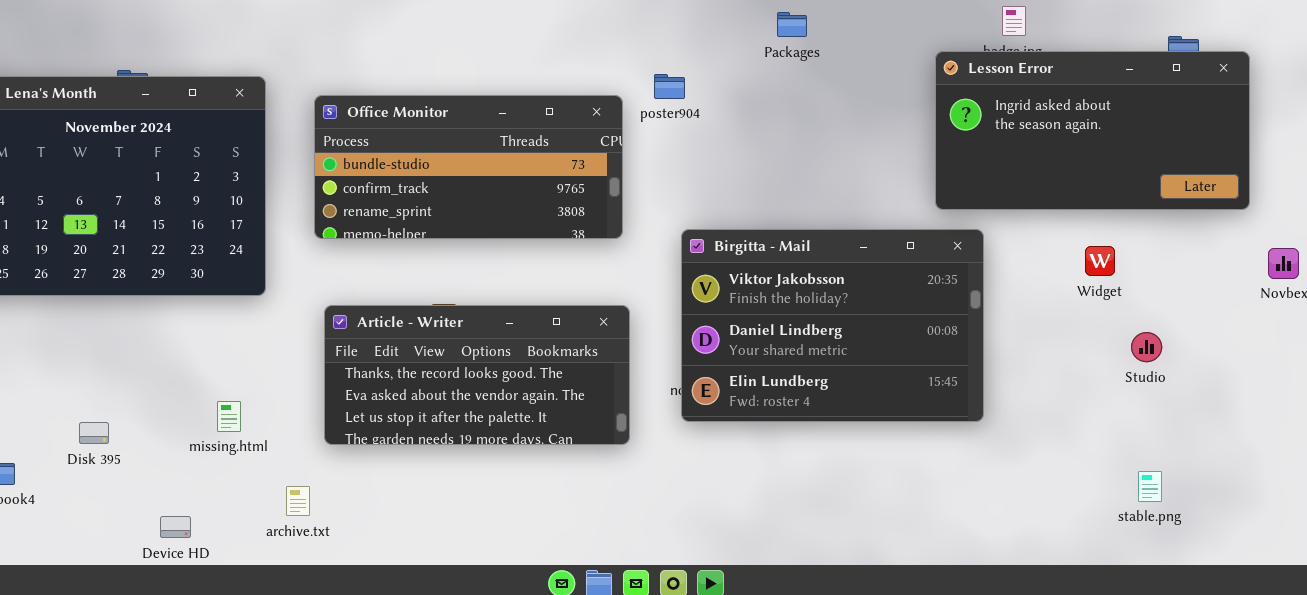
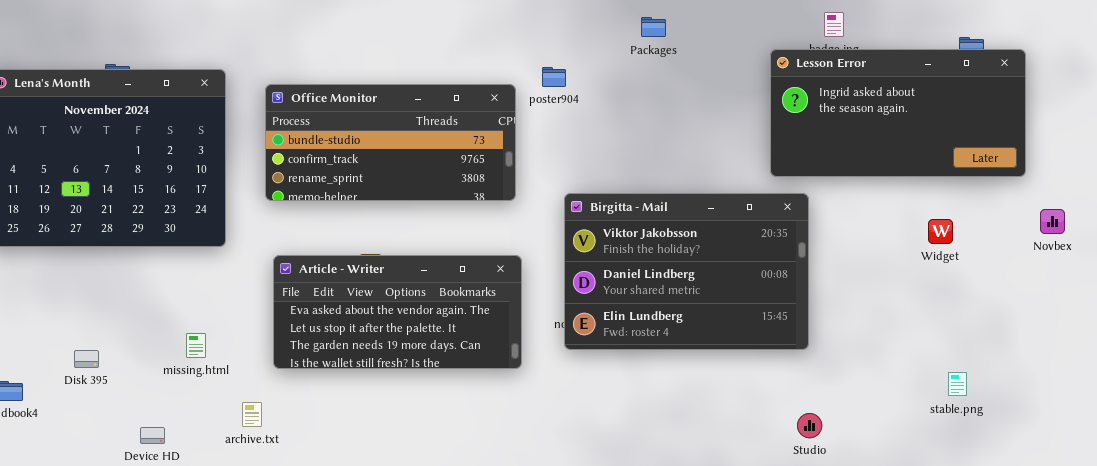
Widget: [1085,246,1115,276] -> [928,219,953,244], moved
Article - Writer: [324,305,630,445] -> [273,255,522,369], scrolled down 1 row
Studio: [1131,332,1162,362] -> [797,413,822,438], moved
stable.png: [1138,471,1162,502] -> [948,372,967,396], moved

